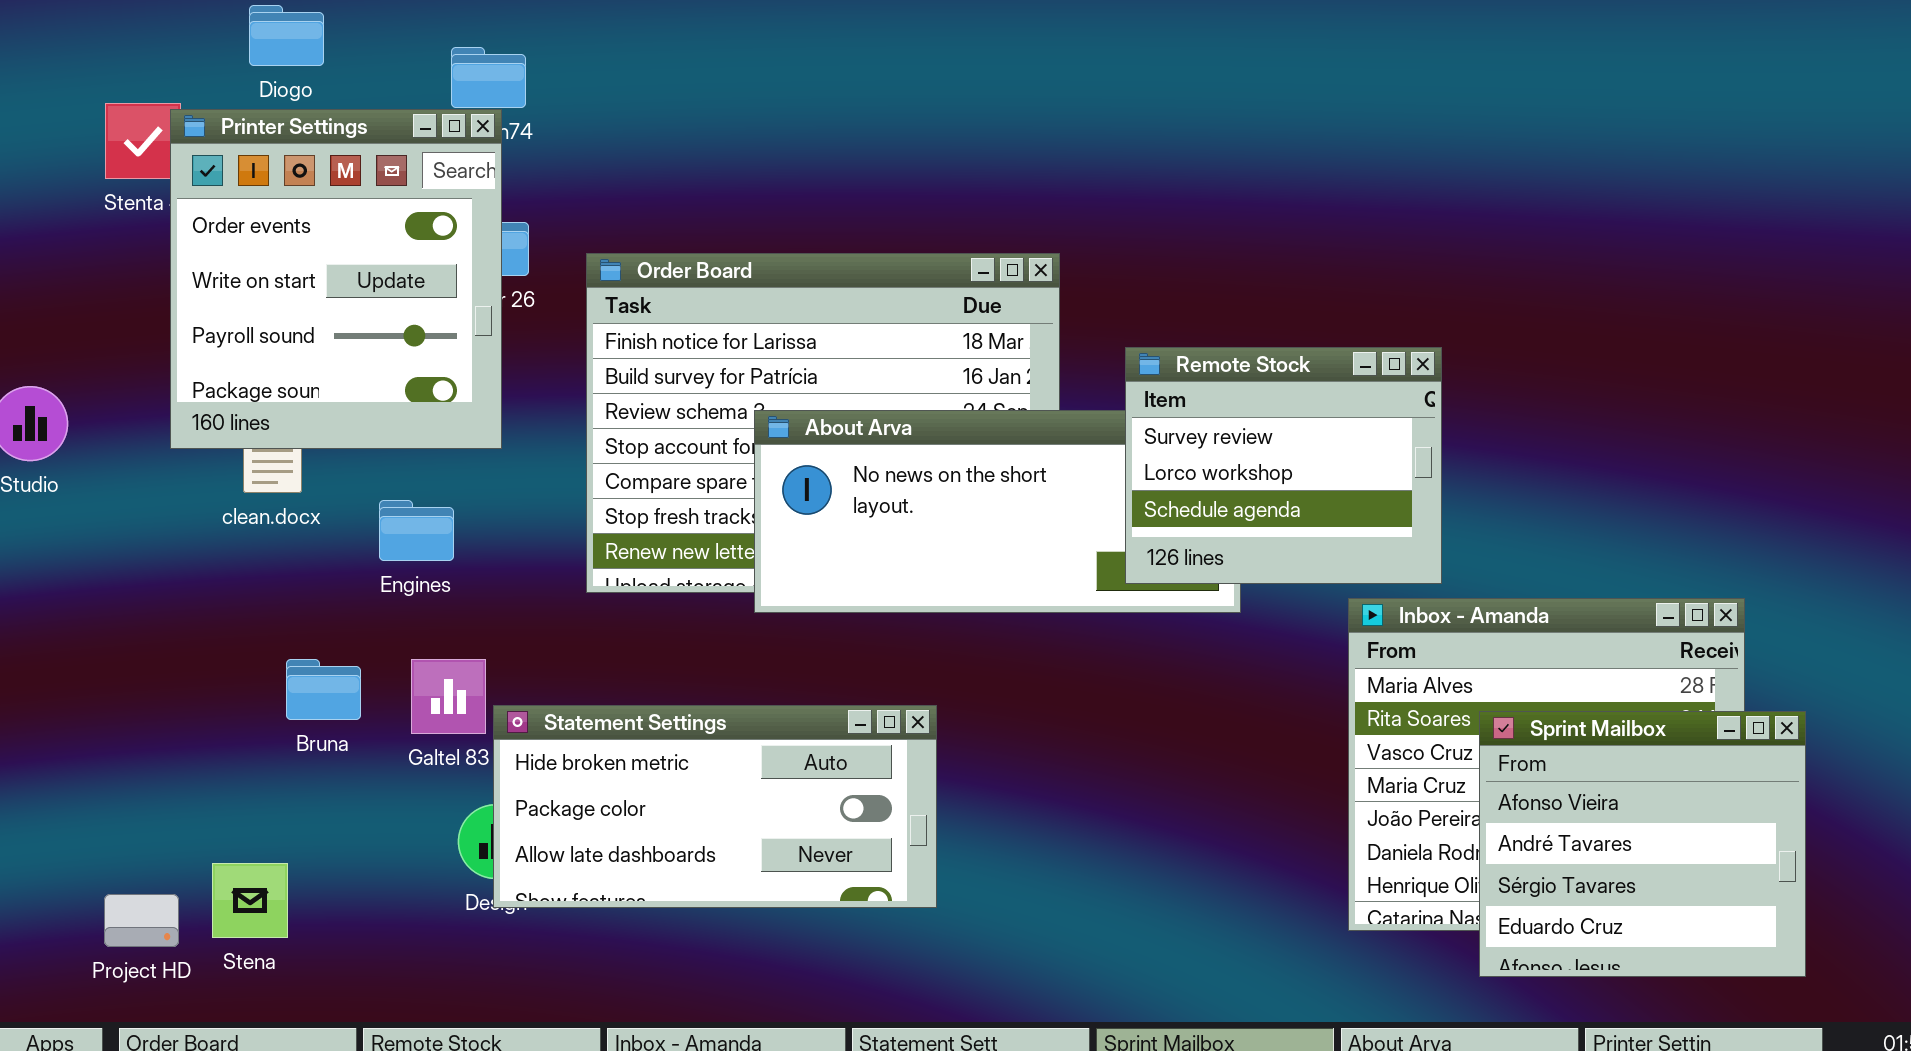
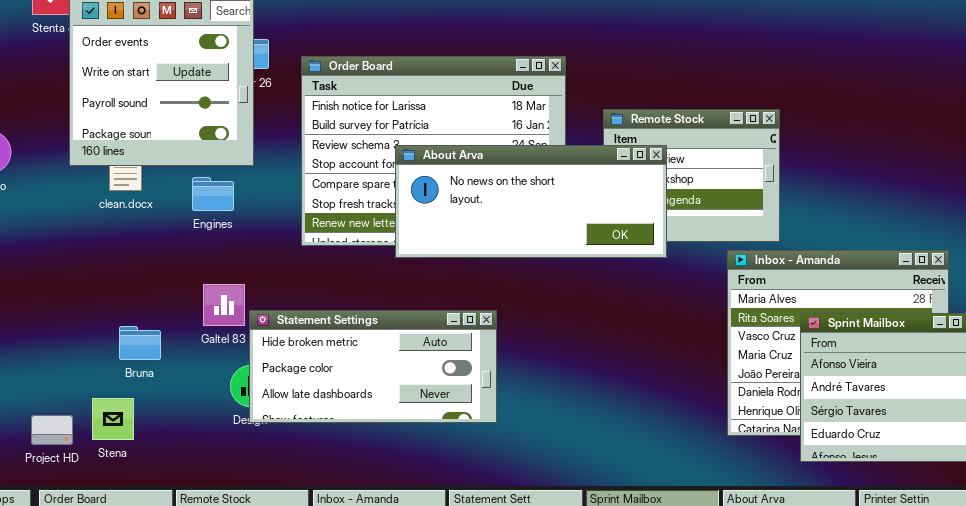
About Arva: [754,410,1241,613] -> [395,145,667,258], raised
Engines: [379,500,454,561] -> [192,177,234,211], moved
Bruna: [286,659,361,720] -> [119,326,161,360], moved

